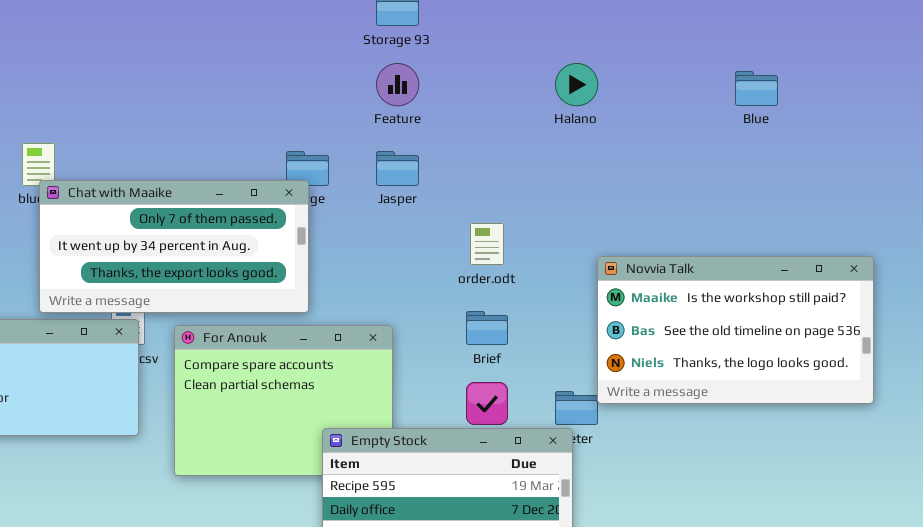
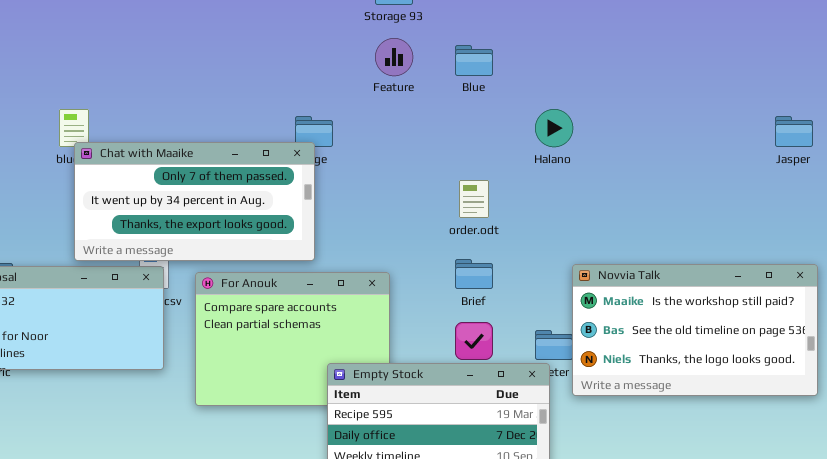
Halano: [555,63,598,106] -> [535,109,573,147], moved
Blue: [735,71,778,106] -> [455,45,493,76], moved
Jasper: [376,151,419,186] -> [775,116,813,147], moved
Novvia Talk: [597,256,874,404] -> [572,264,818,396], moved

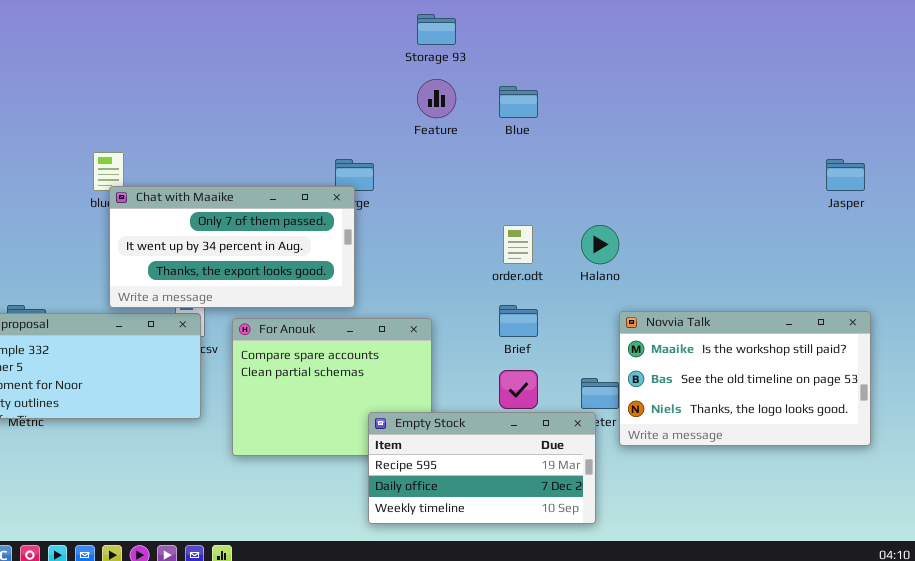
Halano: [535,109,573,147] -> [581,225,619,264], moved

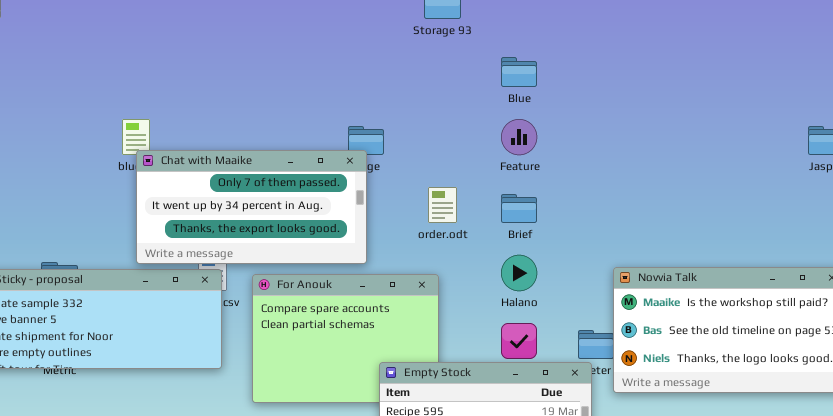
Feature: [417,79,456,118] -> [501,119,537,155], moved
order.odt: [503,225,533,264] -> [428,187,457,223], moved
Halano: [581,225,619,264] -> [501,255,537,291], moved
Brief: [499,305,538,337] -> [501,194,537,223], moved

